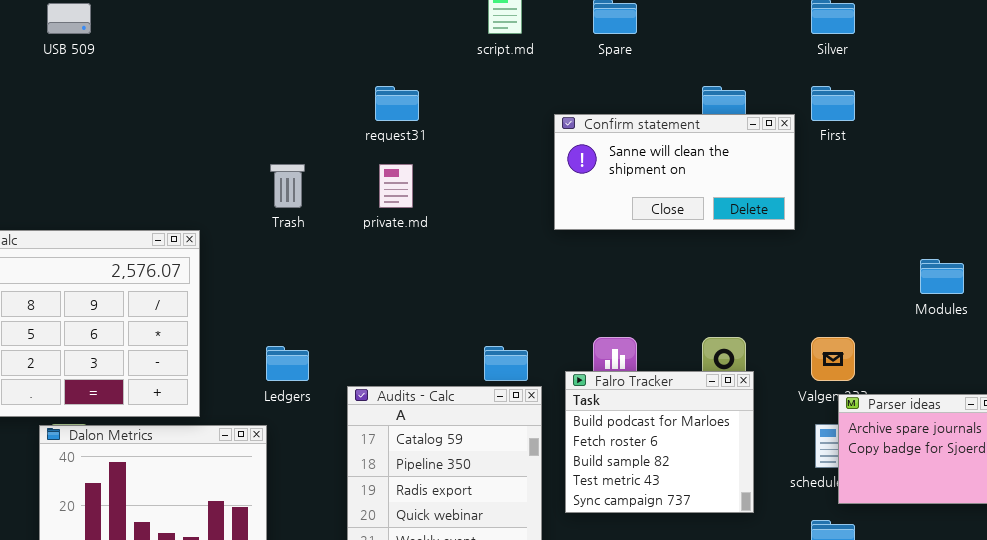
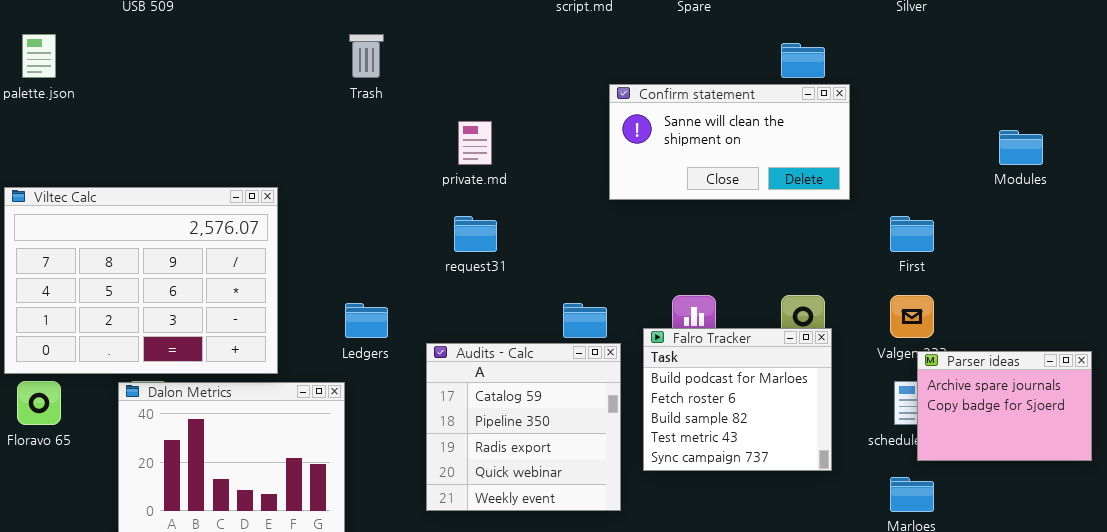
request31: [375,86,419,121] -> [454,216,497,252], moved
First: [811,86,855,121] -> [890,216,934,252], moved
Confirm statement: [554,114,795,230] -> [609,84,850,200], moved
Trash: [270,164,305,208] -> [349,34,384,78], moved
Modules: [920,259,964,294] -> [999,130,1043,165], moved

